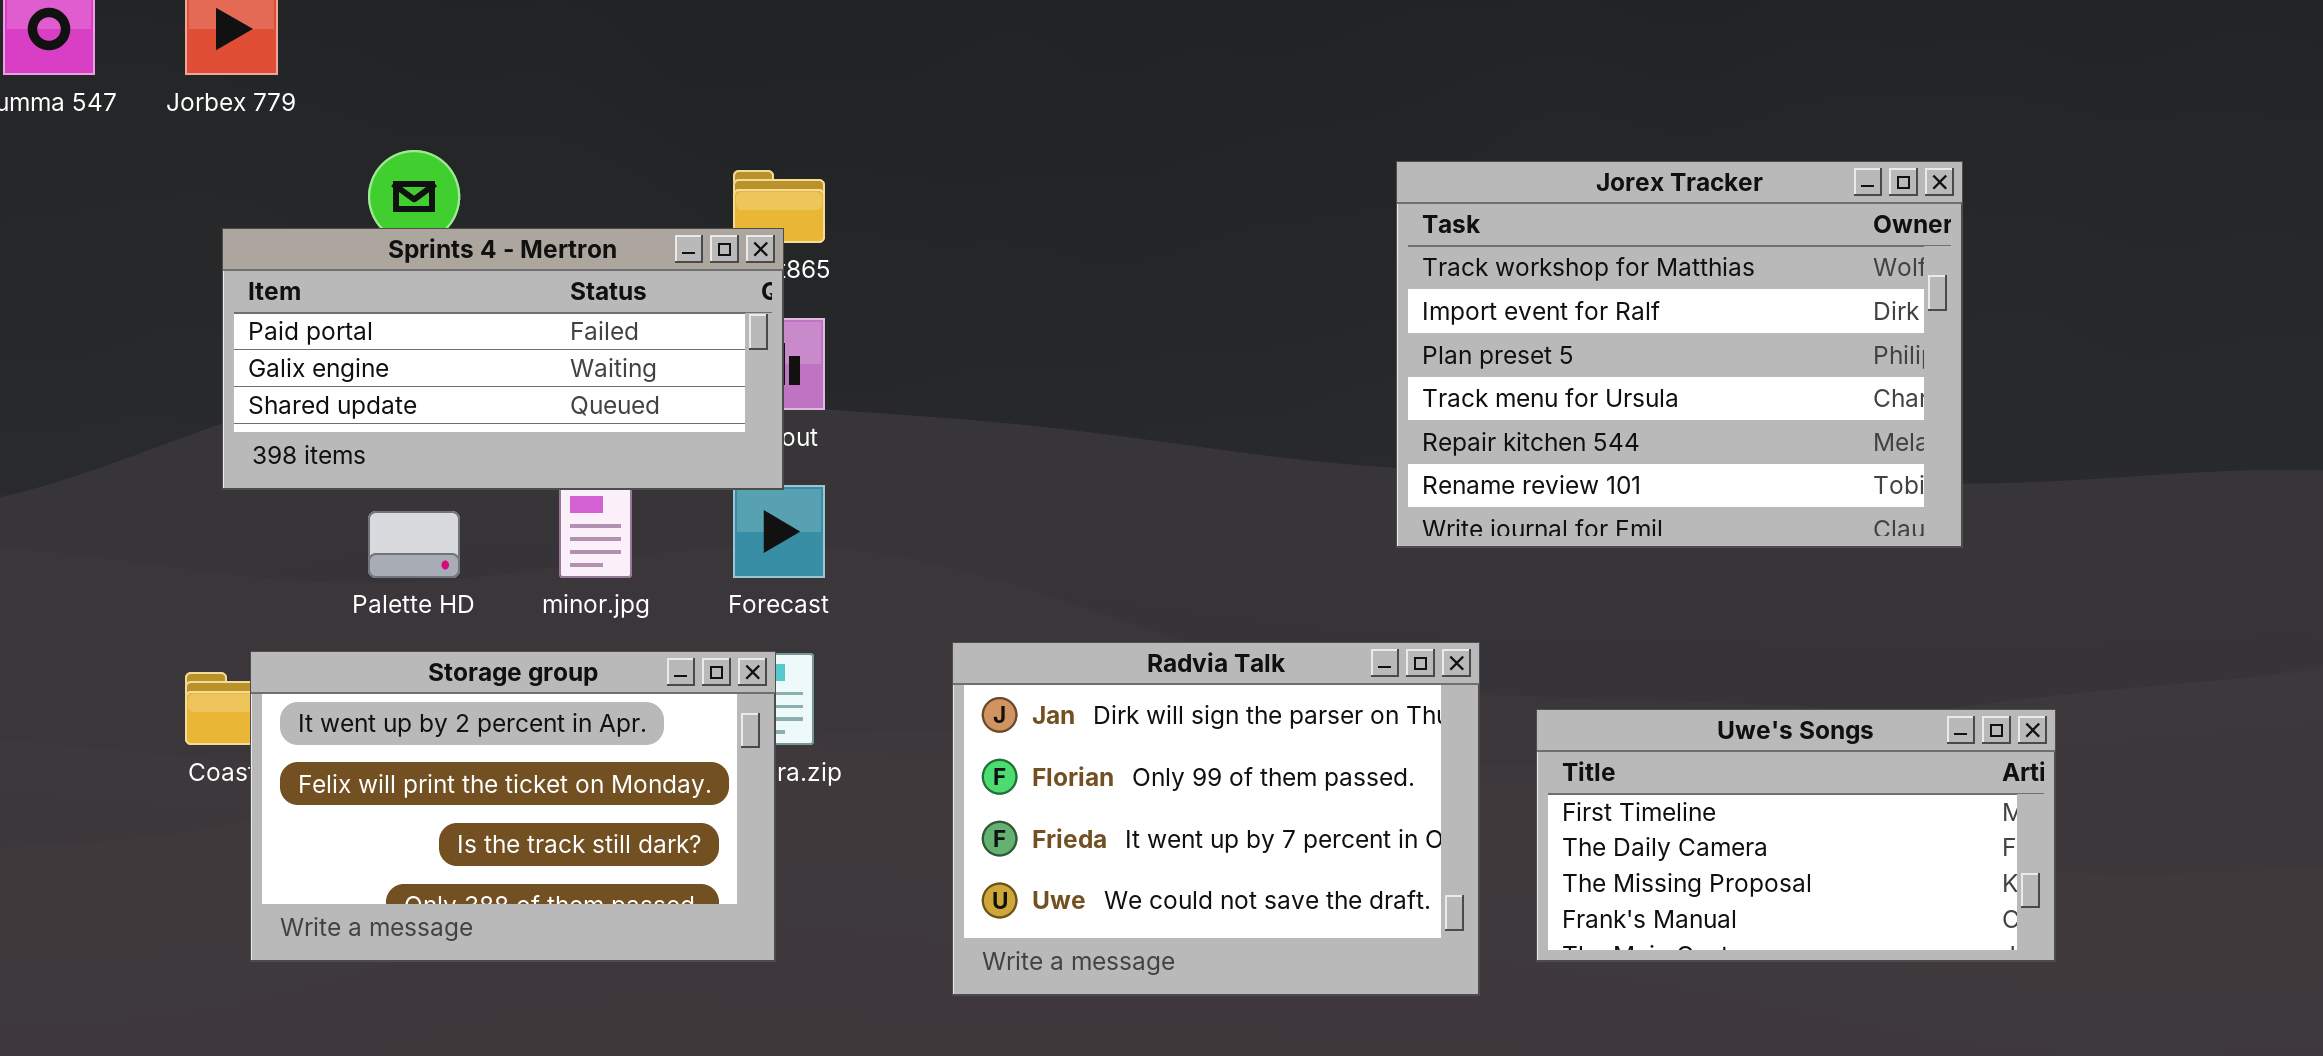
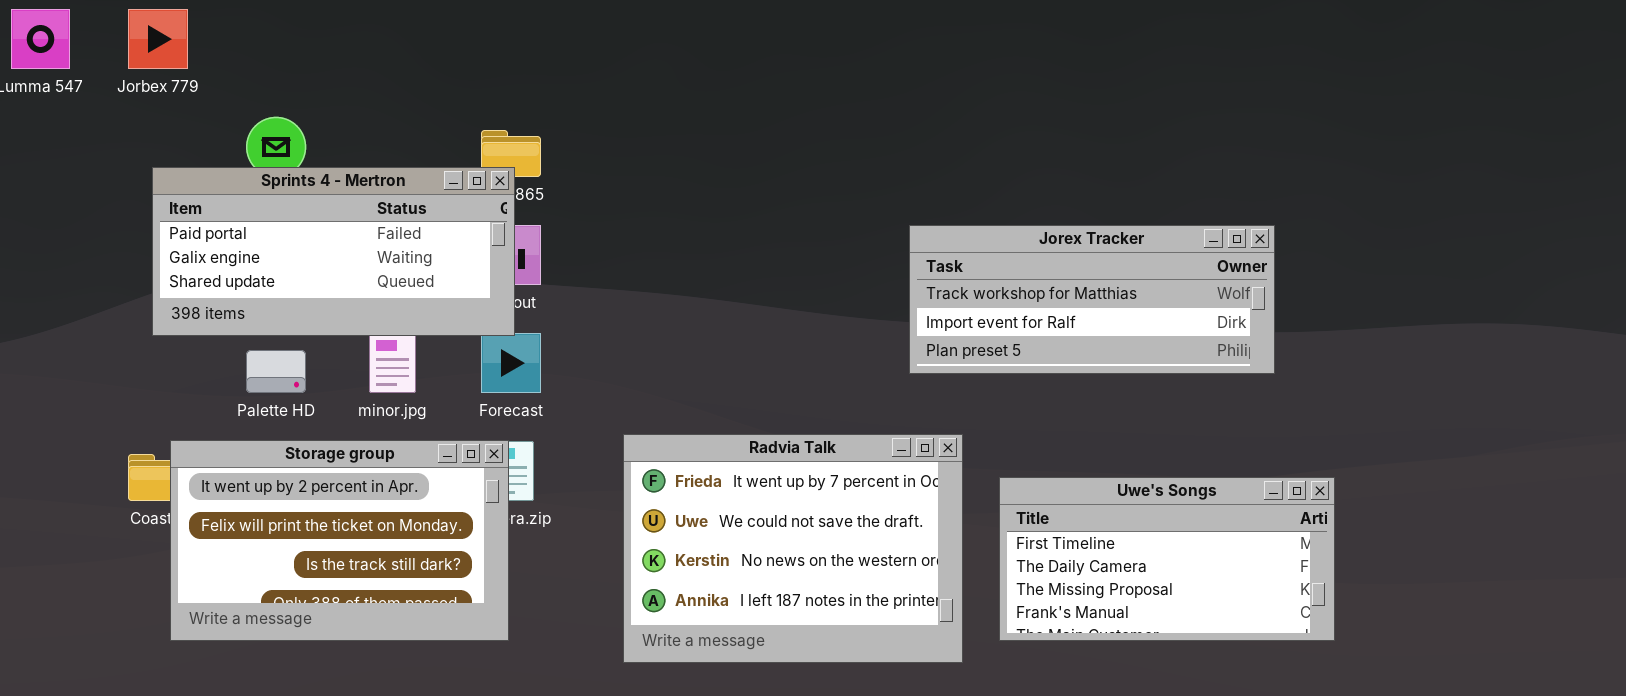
Jorex Tracker: [1396,161,1963,548] -> [909,225,1275,374], resized
Radvia Talk: [952,642,1480,996] -> [623,434,963,663], scrolled down 2 rows

